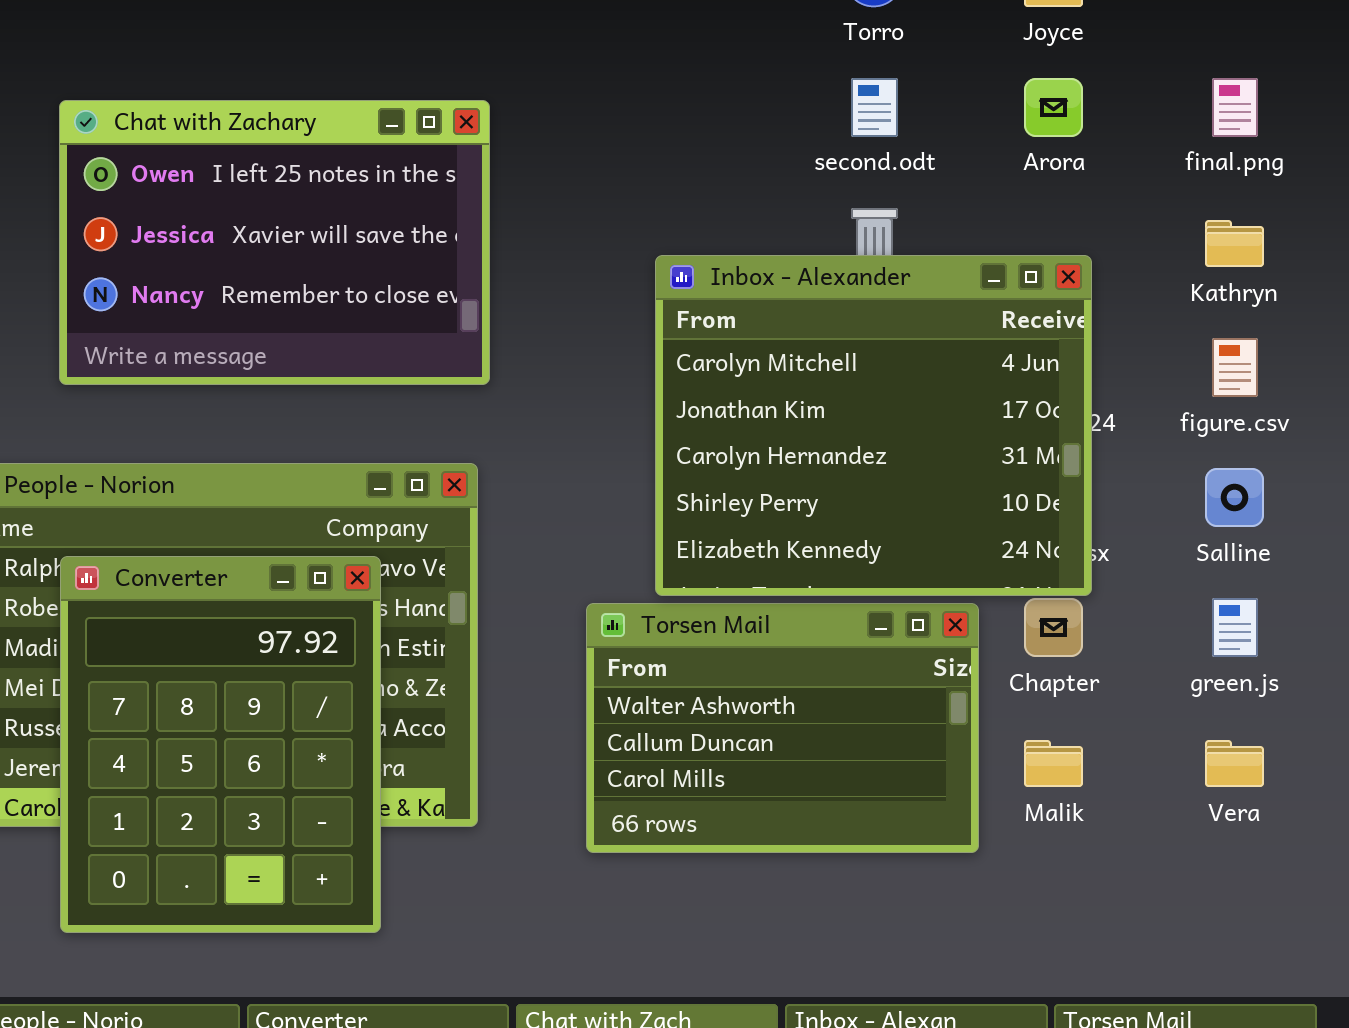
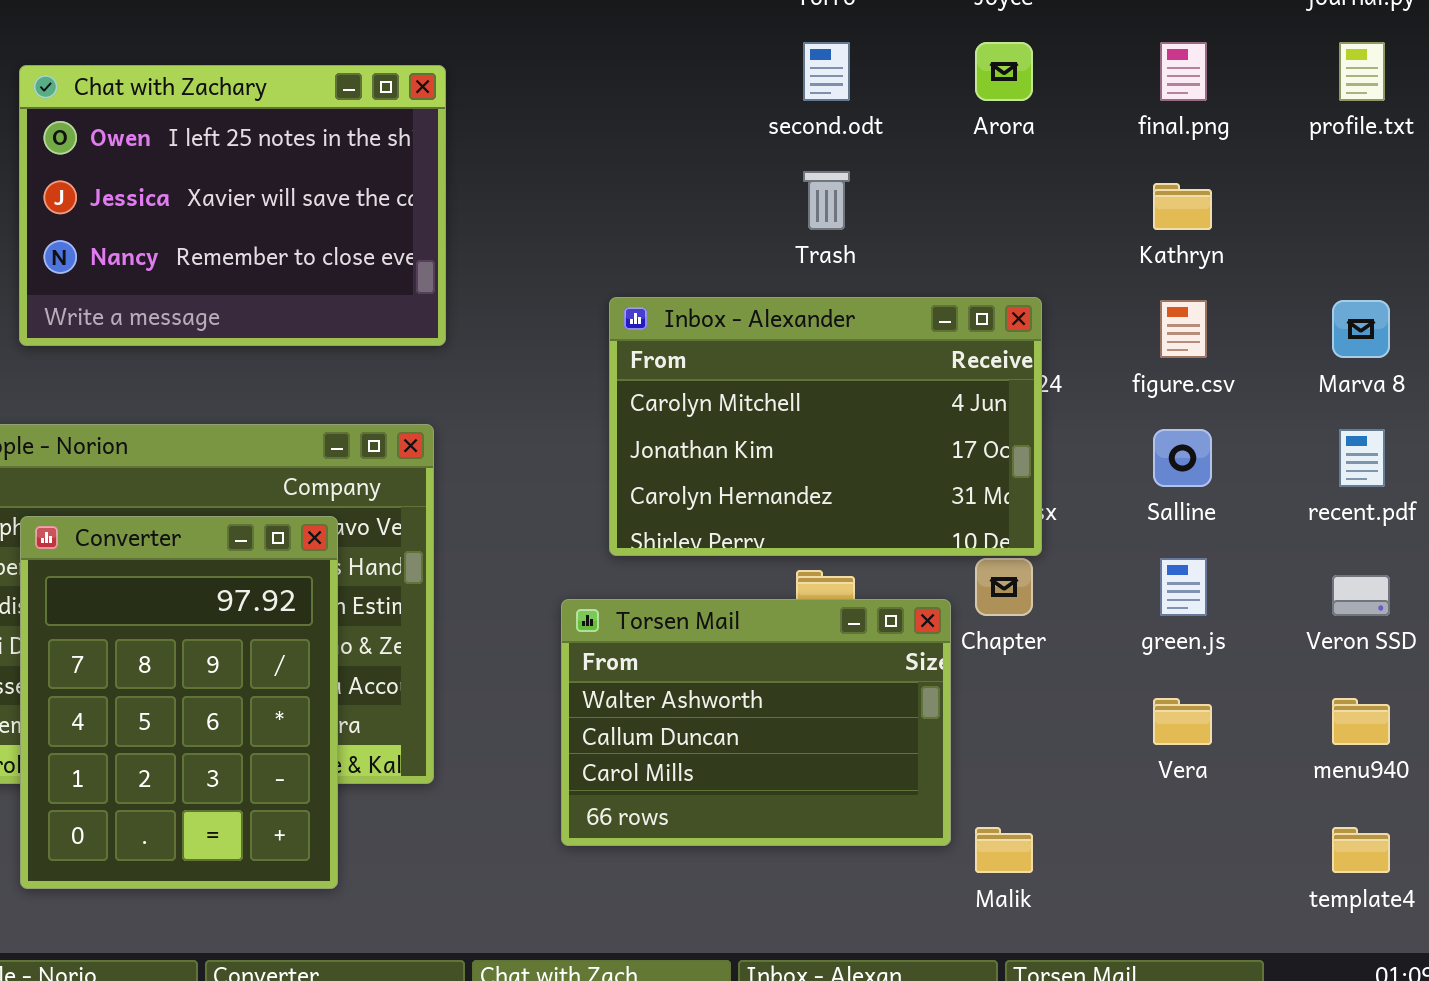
Inbox - Alexander: [655,255,1092,596] -> [609,297,1042,556], resized
Torsen Mail: [586,603,979,853] -> [561,599,951,846], moved
Malik: [1024,740,1083,787] -> [975,827,1033,873], moved

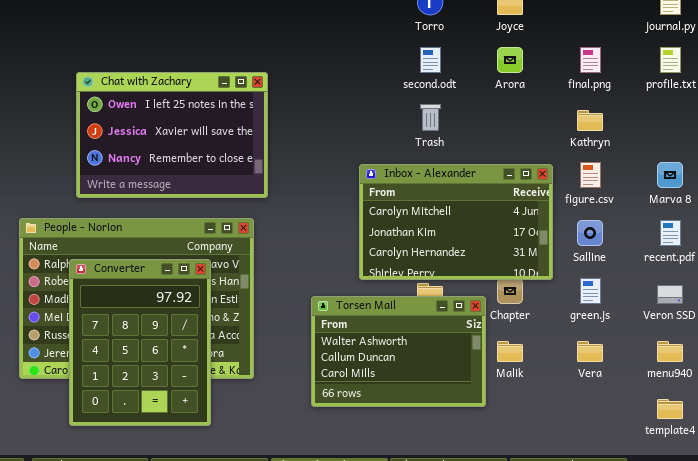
Chat with Zachary: [19,65,446,346] -> [76,72,268,198], moved
Inbox - Alexander: [609,297,1042,556] -> [359,164,553,280], moved
Malik: [975,827,1033,873] -> [497,341,523,362], moved

